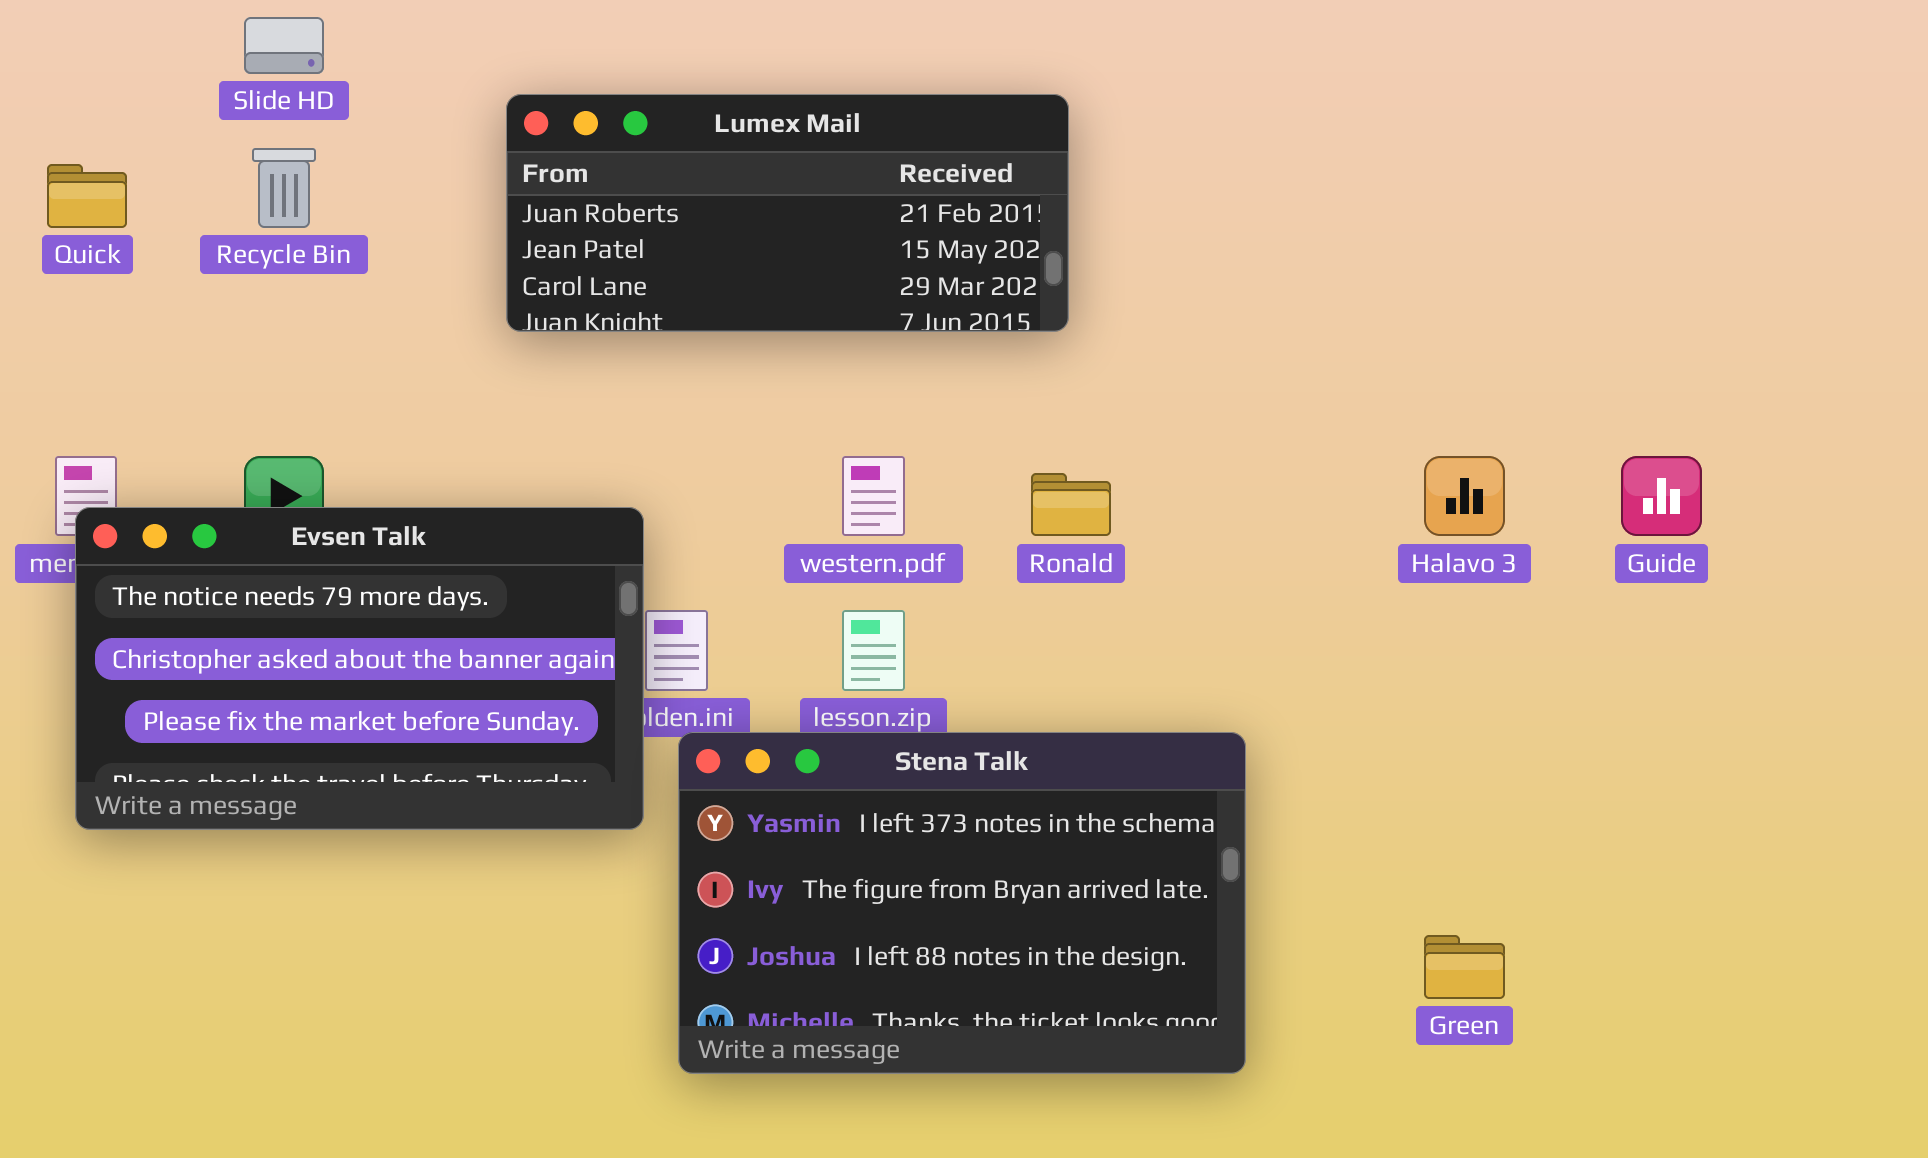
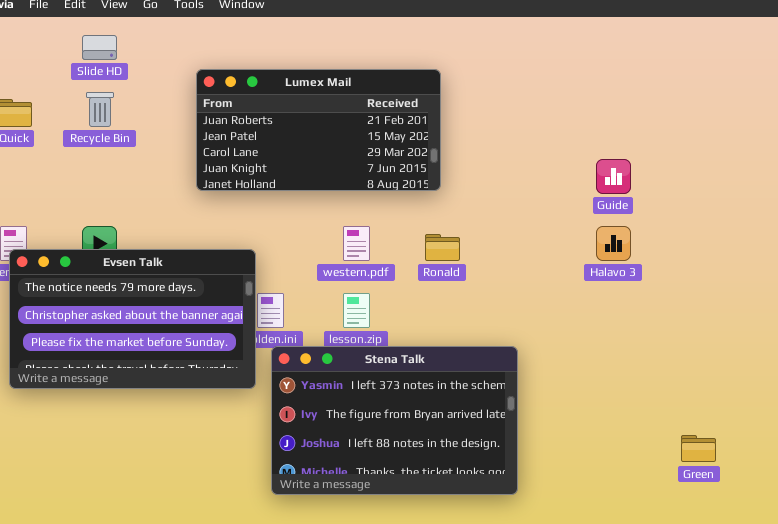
Lumex Mail: [506,94,1069,332] -> [196,69,441,191], resized
Guide: [1621,456,1702,536] -> [596,159,631,194], moved
Green: [1424,935,1505,999] -> [681,435,716,462], moved

